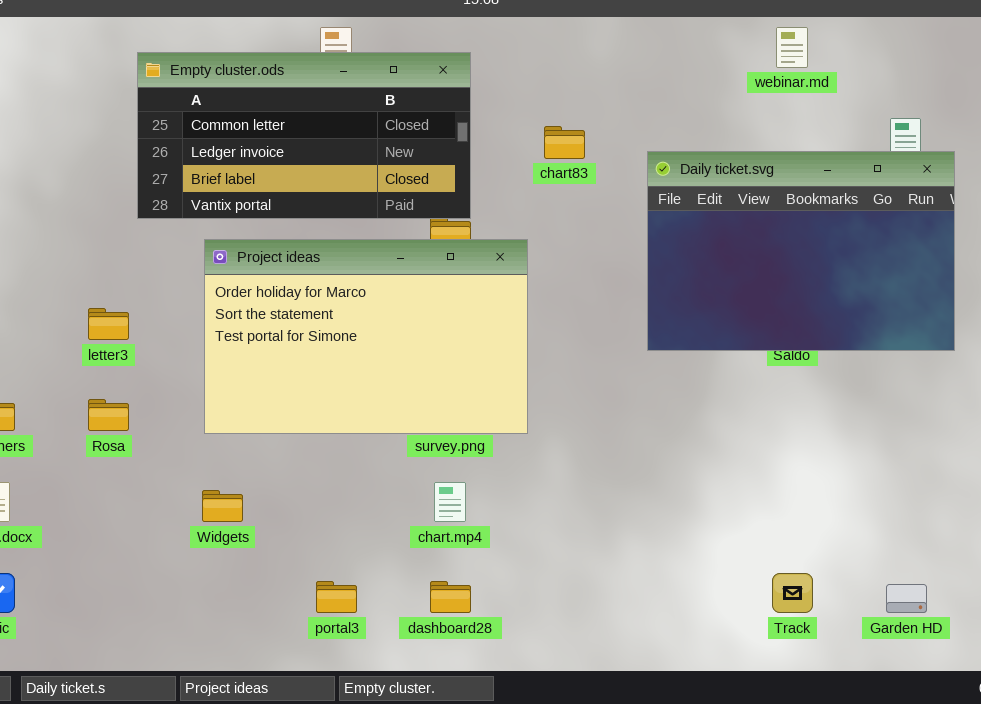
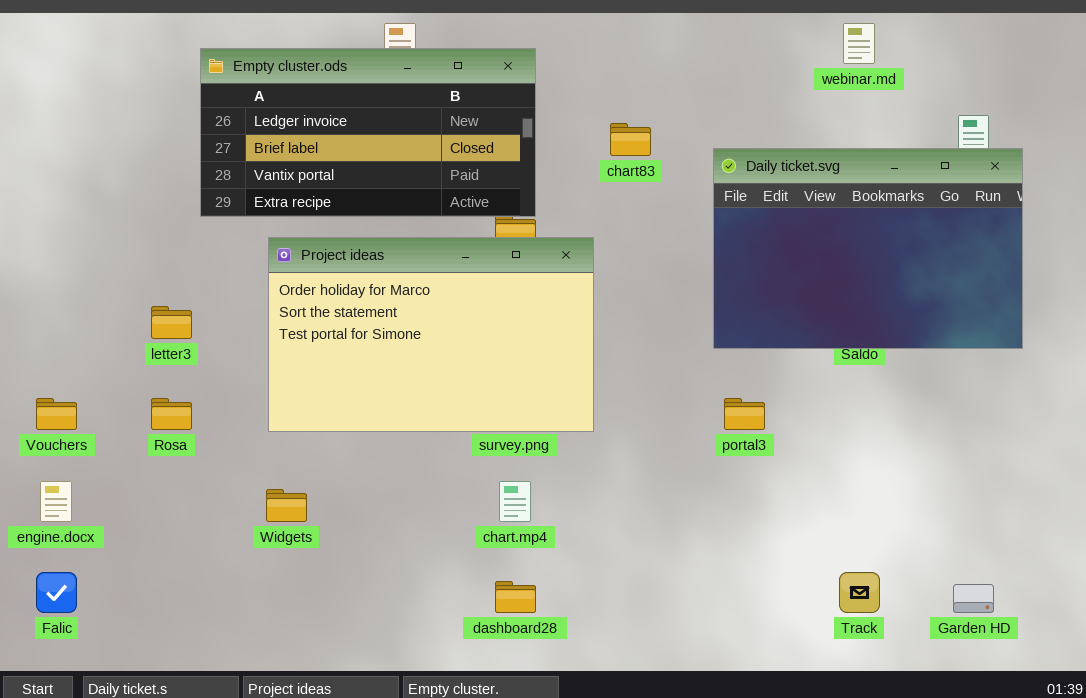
Empty cluster.ods: [137,52,471,219] -> [200,48,536,217], scrolled down 1 row
portal3: [316,581,357,613] -> [724,398,765,430], moved

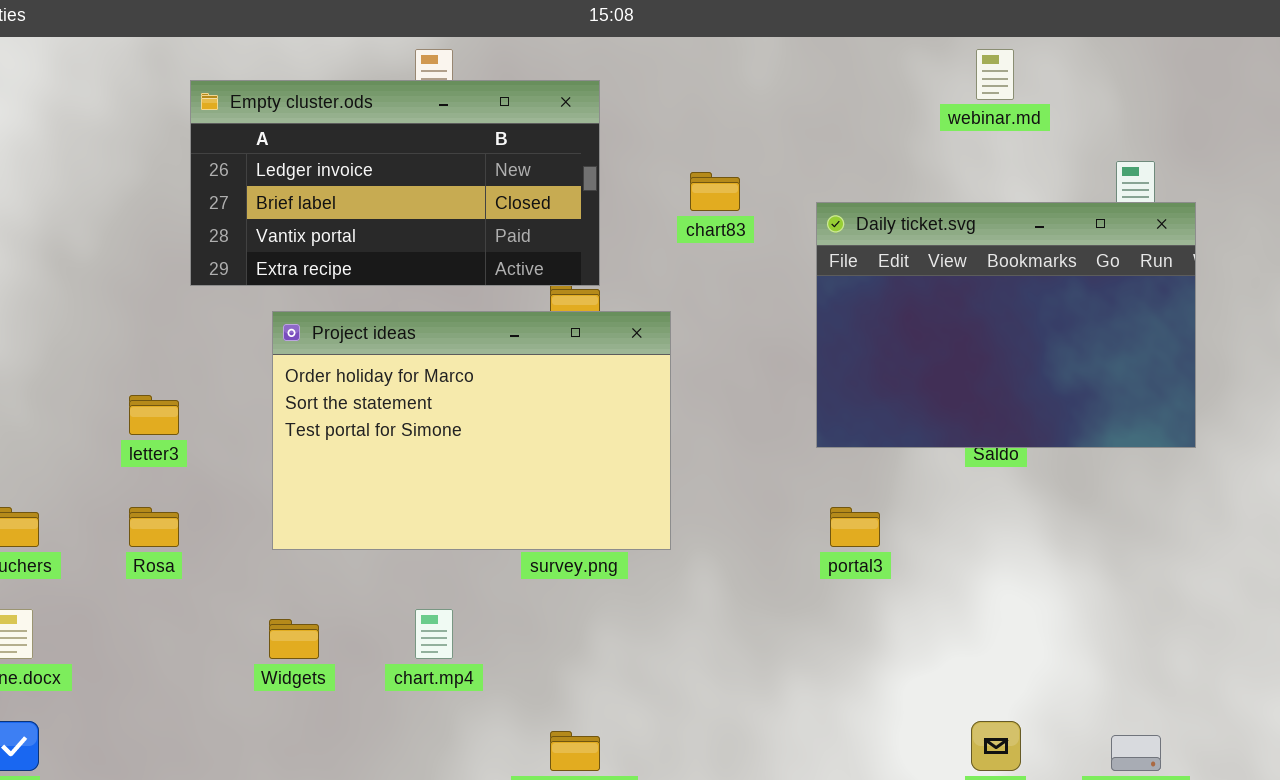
chart.mp4: [499,481,531,522] -> [415,609,453,659], moved

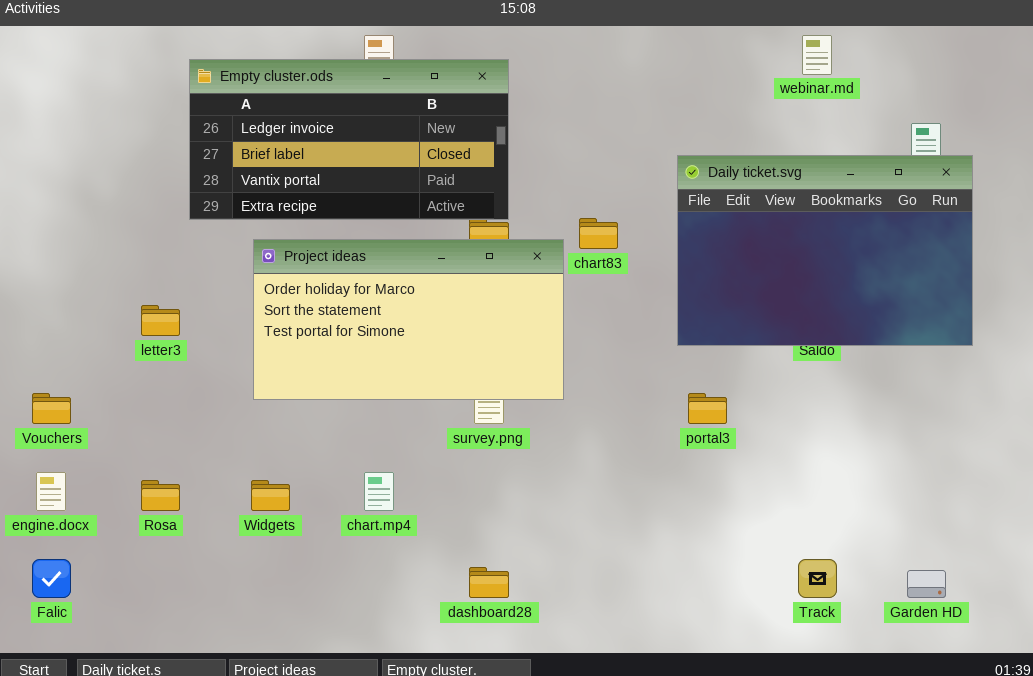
chart83: [690,172,740,211] -> [579,218,618,249], moved
Project ideas: [272,311,671,550] -> [253,239,564,400], resized
Rosa: [129,507,179,547] -> [141,480,180,511], moved

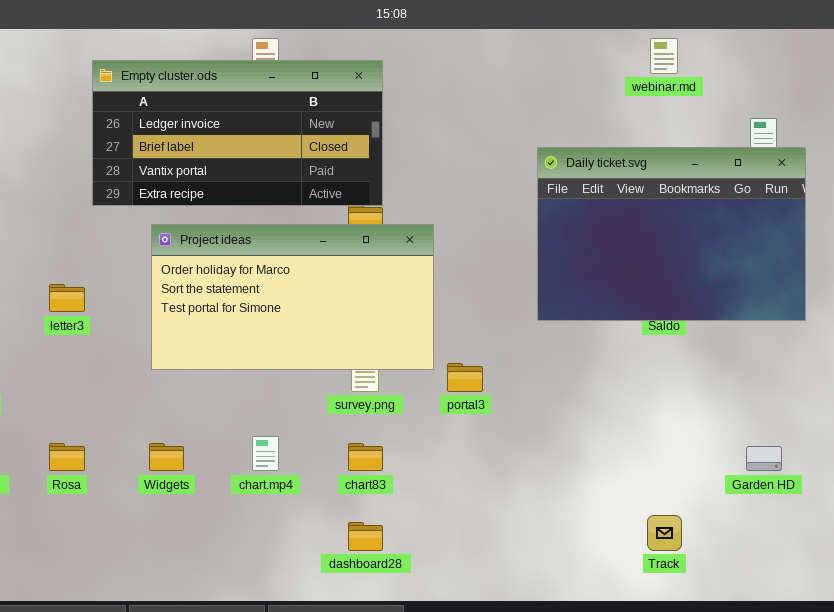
chart83: [579,218,618,249] -> [348,443,383,471], moved
portal3: [688,393,727,424] -> [447,363,483,392], moved
Garden HD: [907,570,946,598] -> [746,446,782,471], moved

